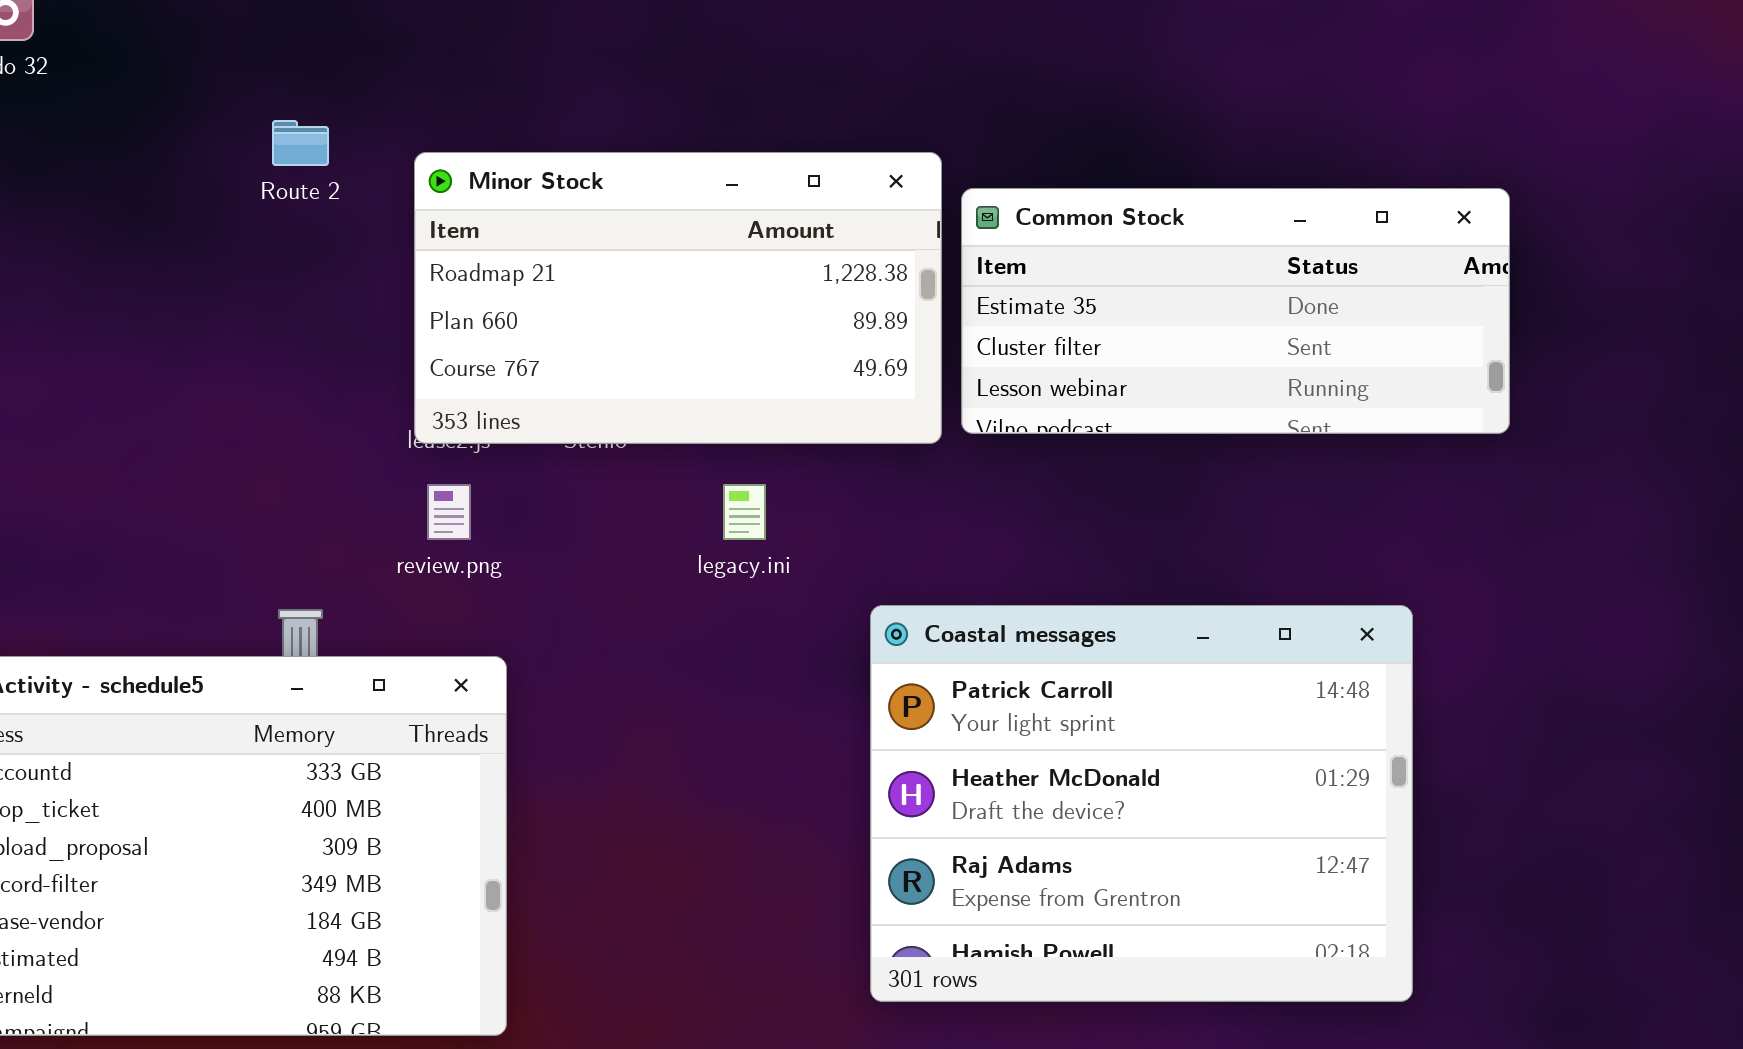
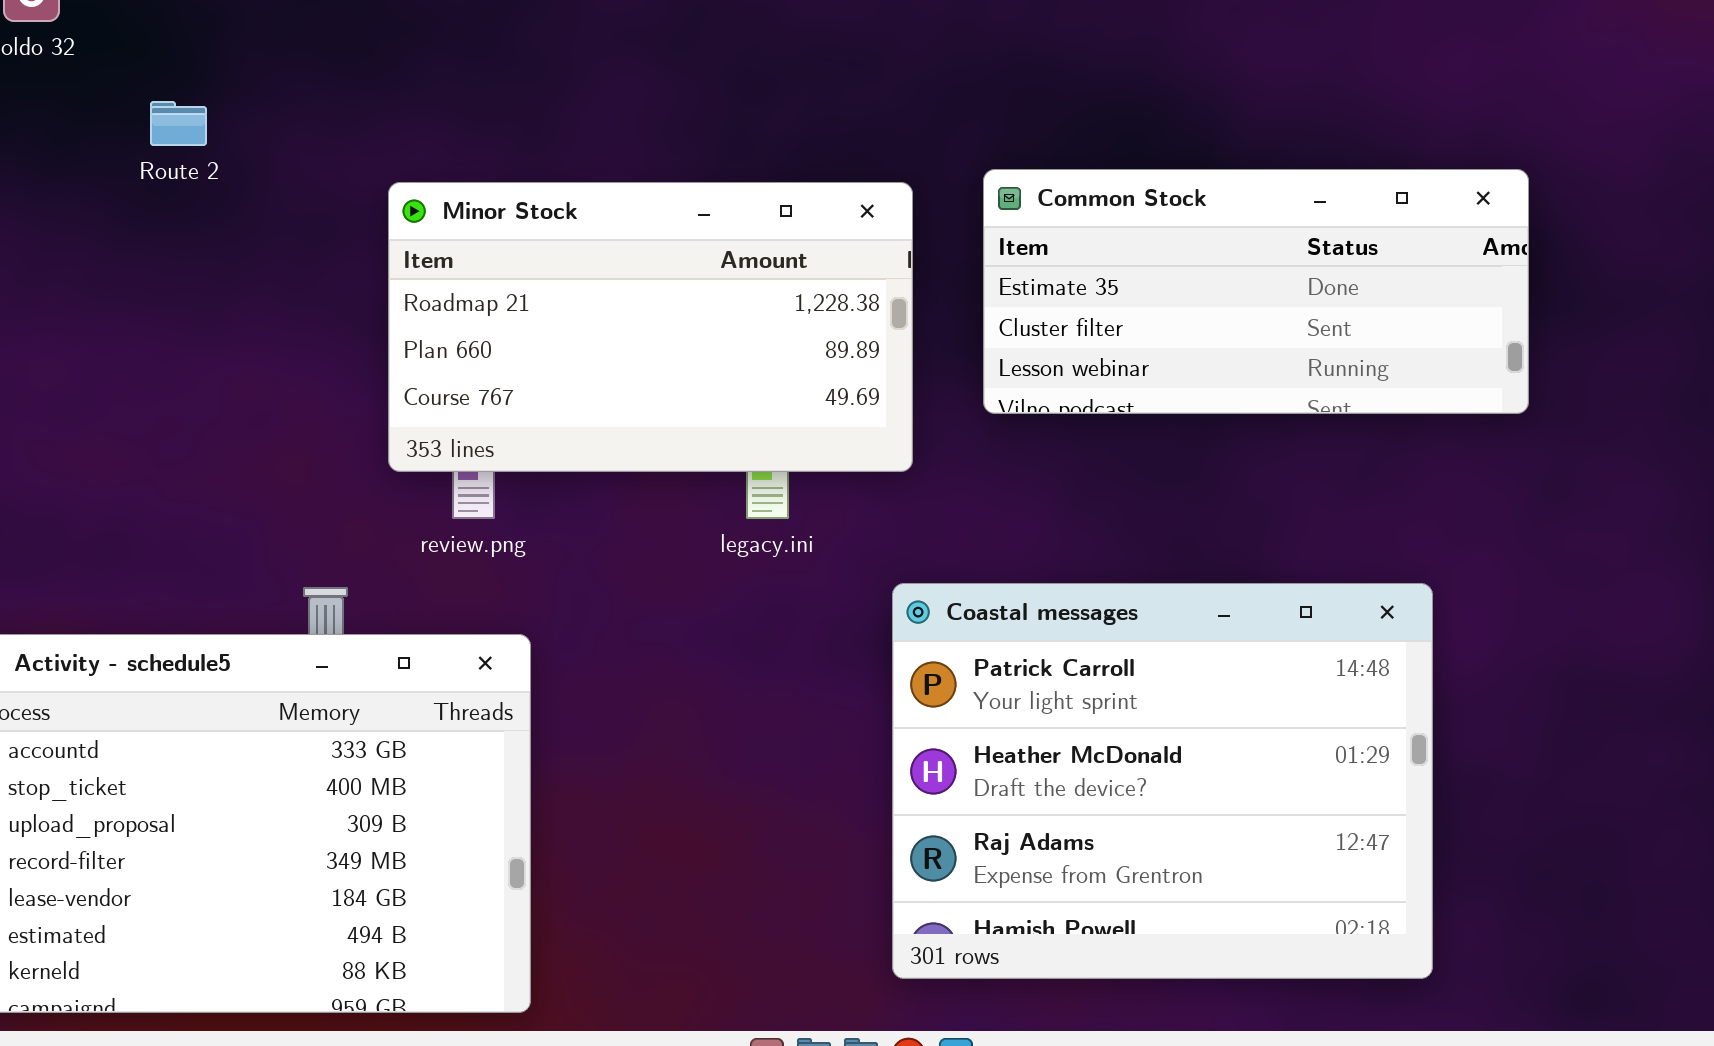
Route 2: [272,120,329,166] -> [150,101,207,146], moved
Minor Stock: [414,152,942,444] -> [388,182,913,472], moved

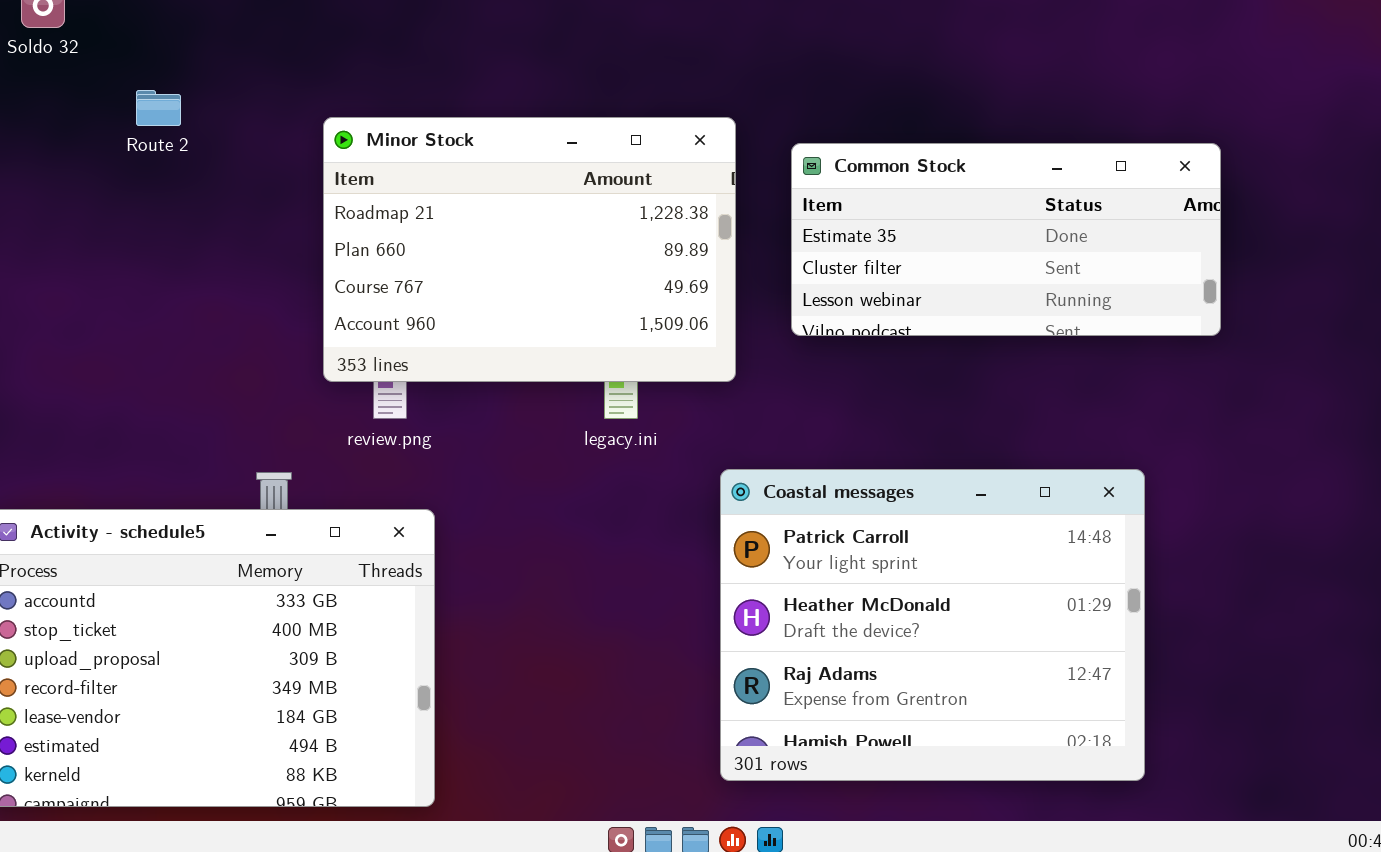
Minor Stock: [388,182,913,472] -> [323,117,736,382], resized

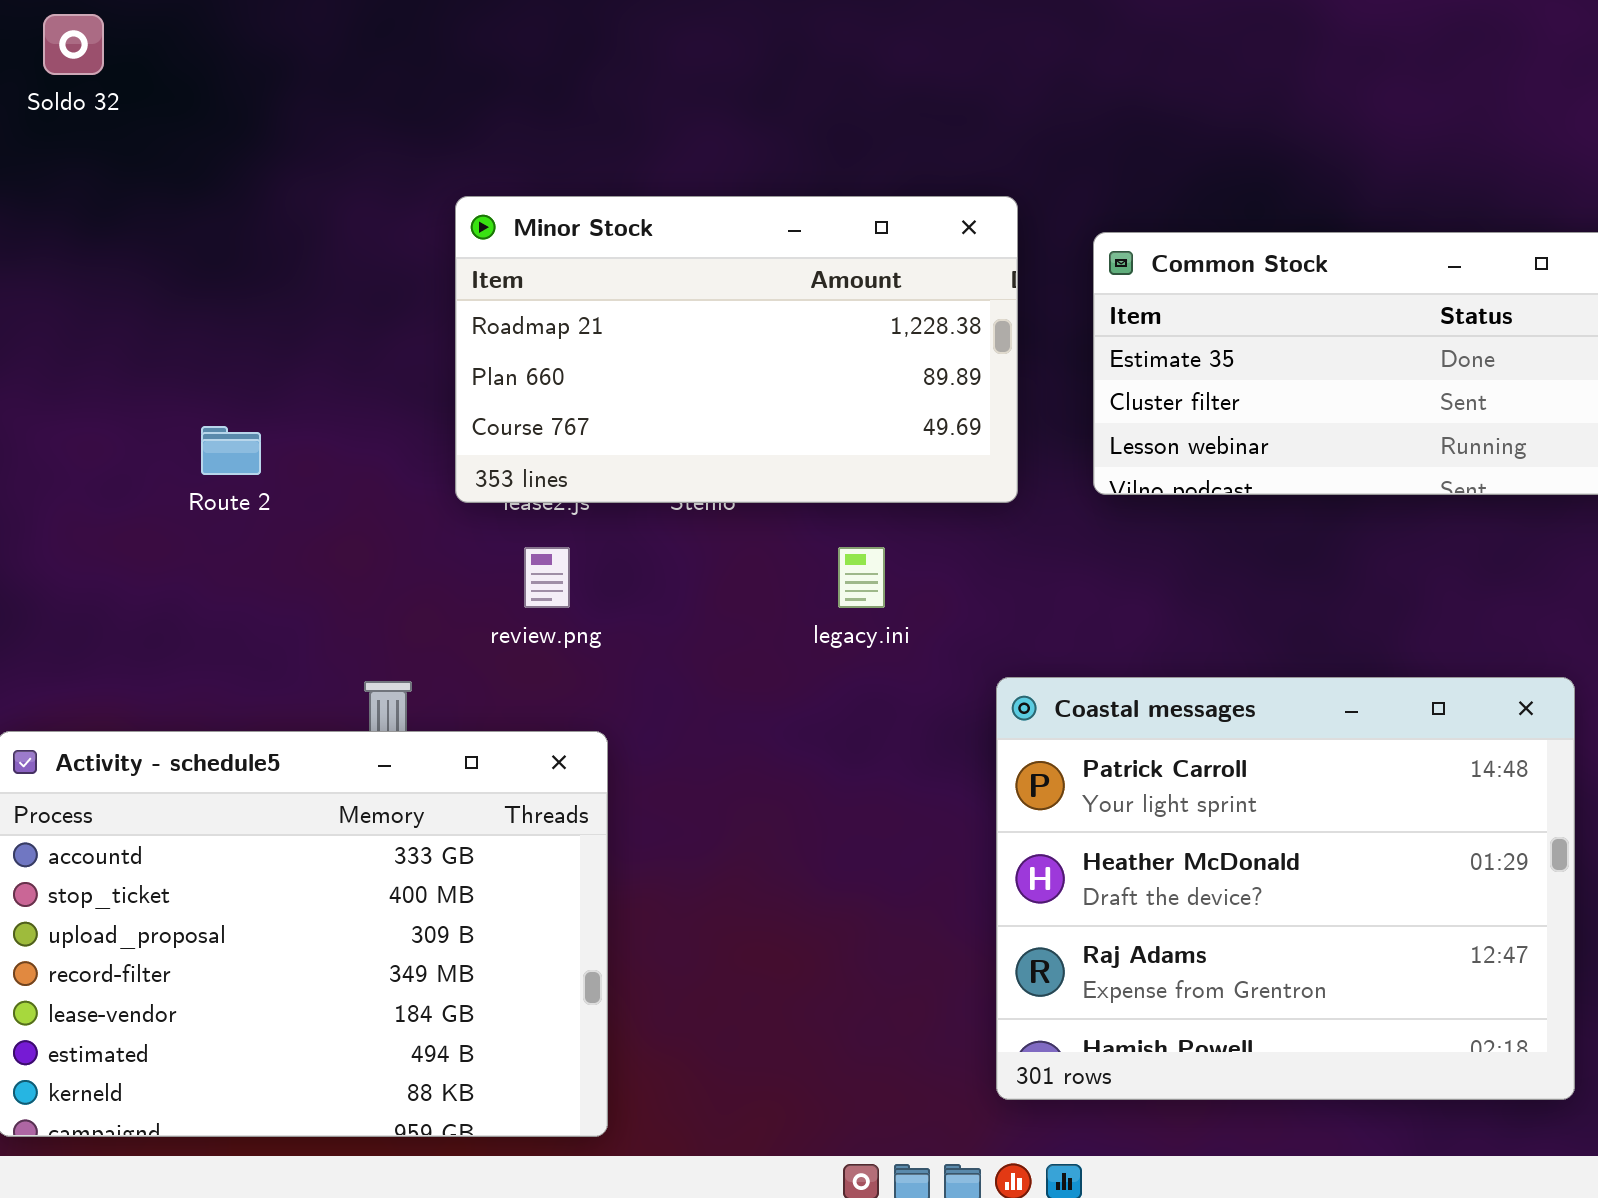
Route 2: [136,90,181,126] -> [201,426,261,475], moved
Minor Stock: [323,117,736,382] -> [455,196,1018,503], resized

